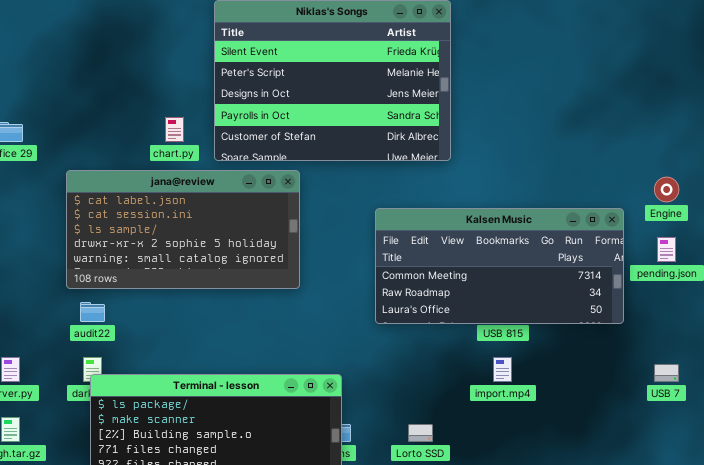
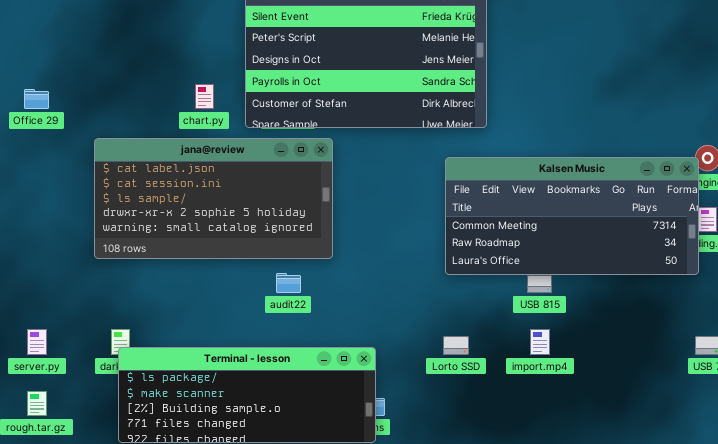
Kalsen Music: [375,208,624,324] -> [445,157,699,275], moved
audit22: [80,302,105,322] -> [276,273,301,293], moved
Lorto SSD: [408,424,433,442] -> [443,336,469,355], moved

